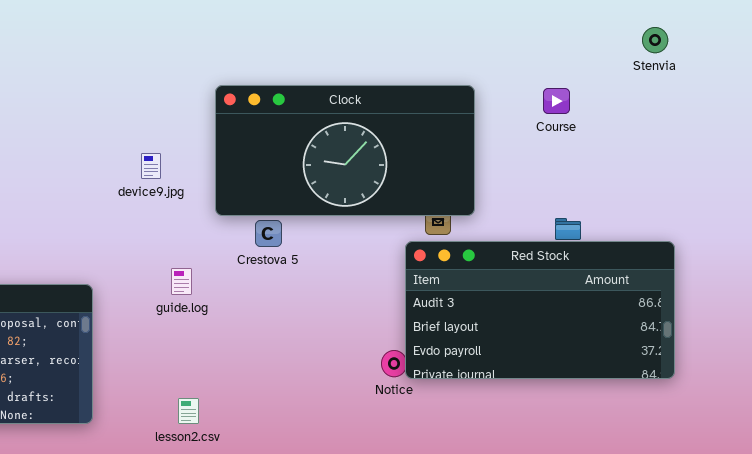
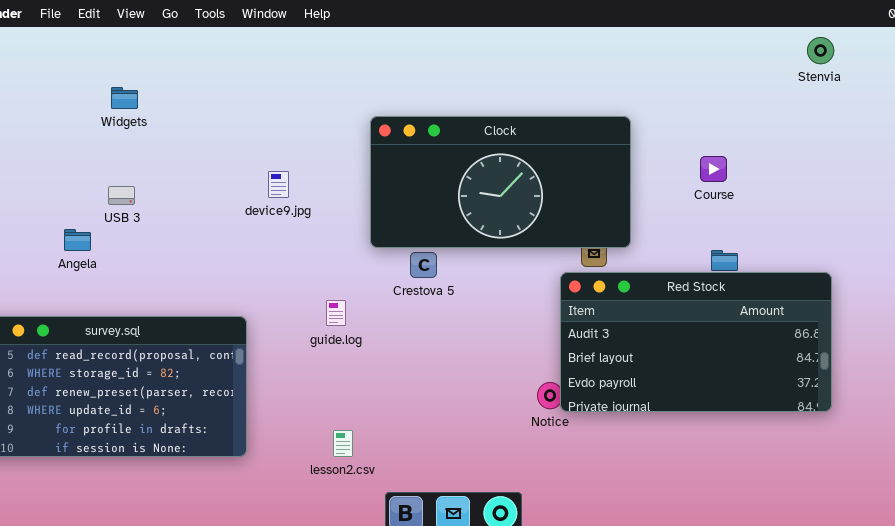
Stenvia: [642,27,668,53] -> [807,37,834,64], moved
Course: [543,88,570,114] -> [700,156,727,182], moved
device9.jpg: [141,153,161,179] -> [268,171,289,198], moved

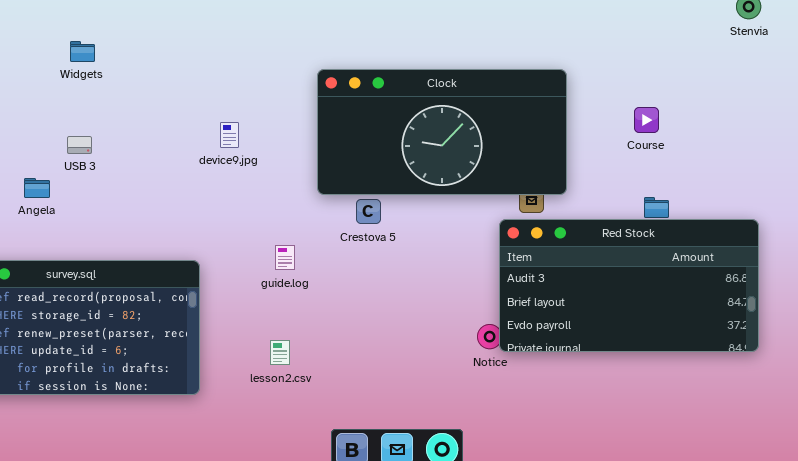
lesson2.csv: [333,430,353,457] -> [270,340,290,365], moved

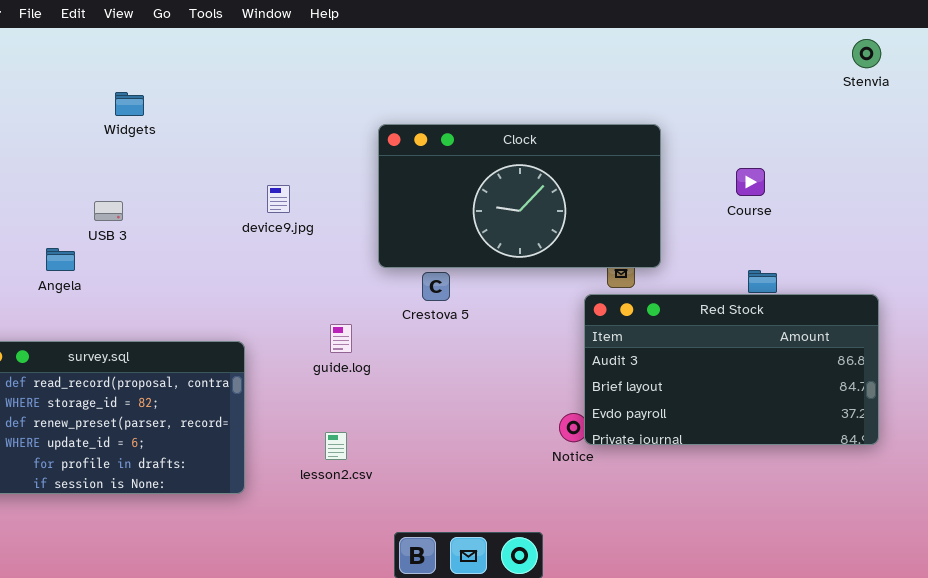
Widgets: [70,41,95,62] -> [115,92,144,116], moved

